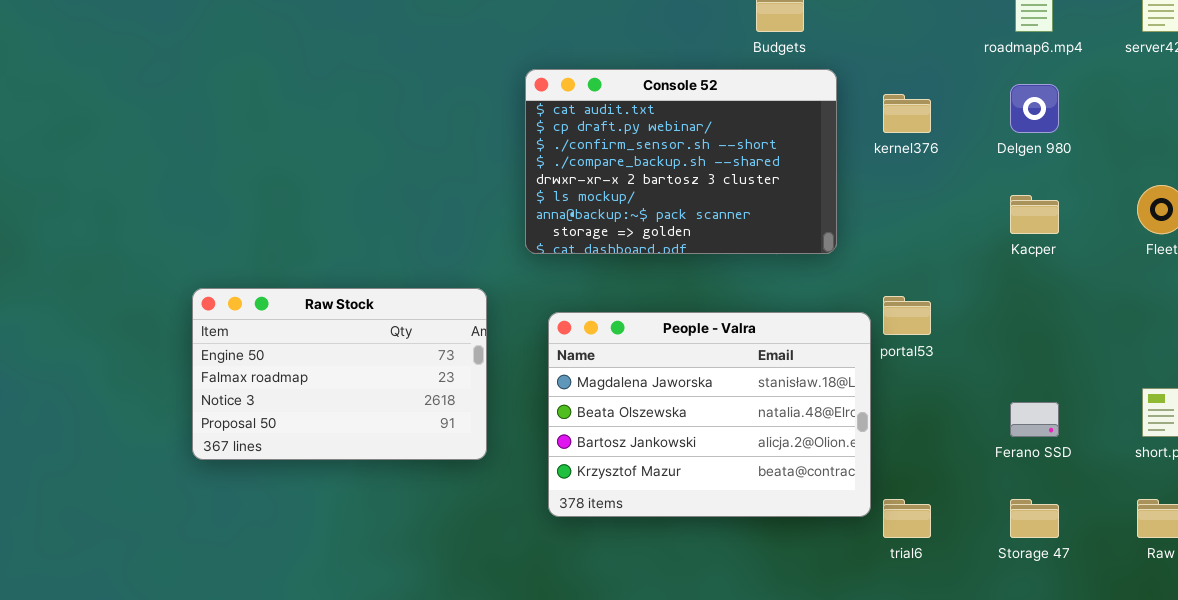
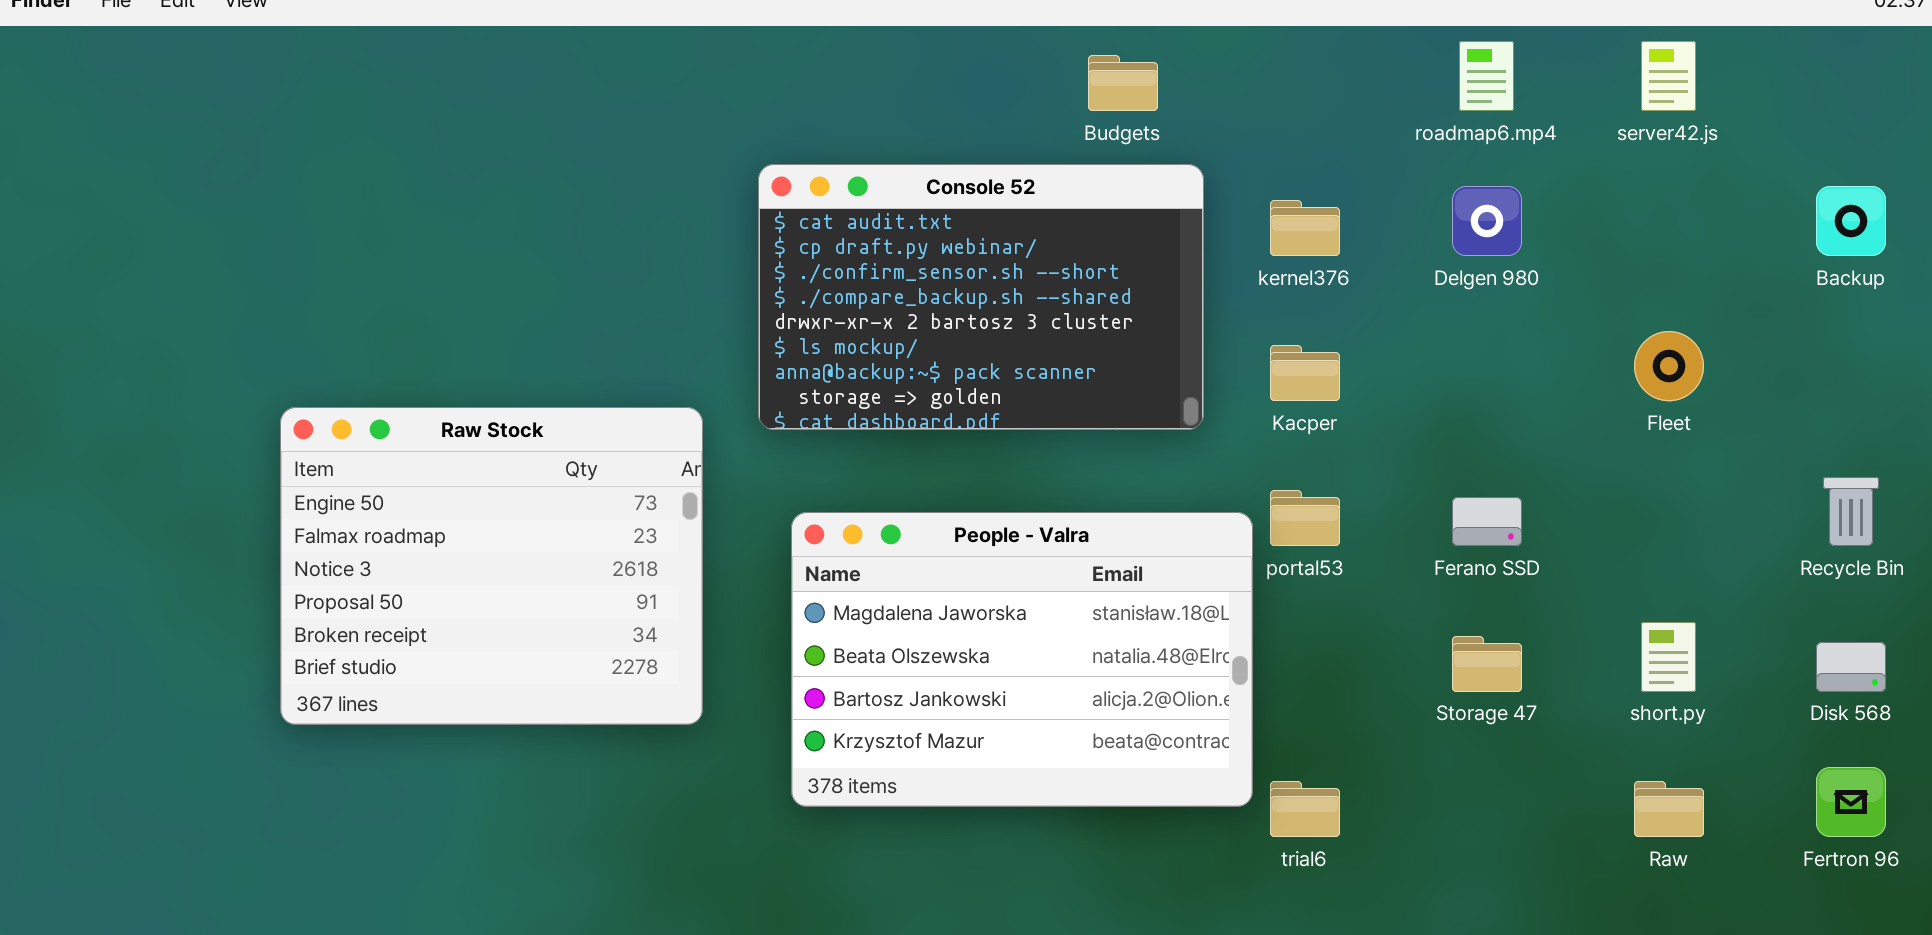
Kacper: [1010,195,1059,234] -> [1270,345,1340,401], moved
Raw Stock: [192,288,487,460] -> [280,407,703,725], resized
Ferano SSD: [1010,402,1059,437] -> [1452,497,1522,546], moved
Storage 47: [1010,499,1059,538] -> [1452,636,1522,692], moved

